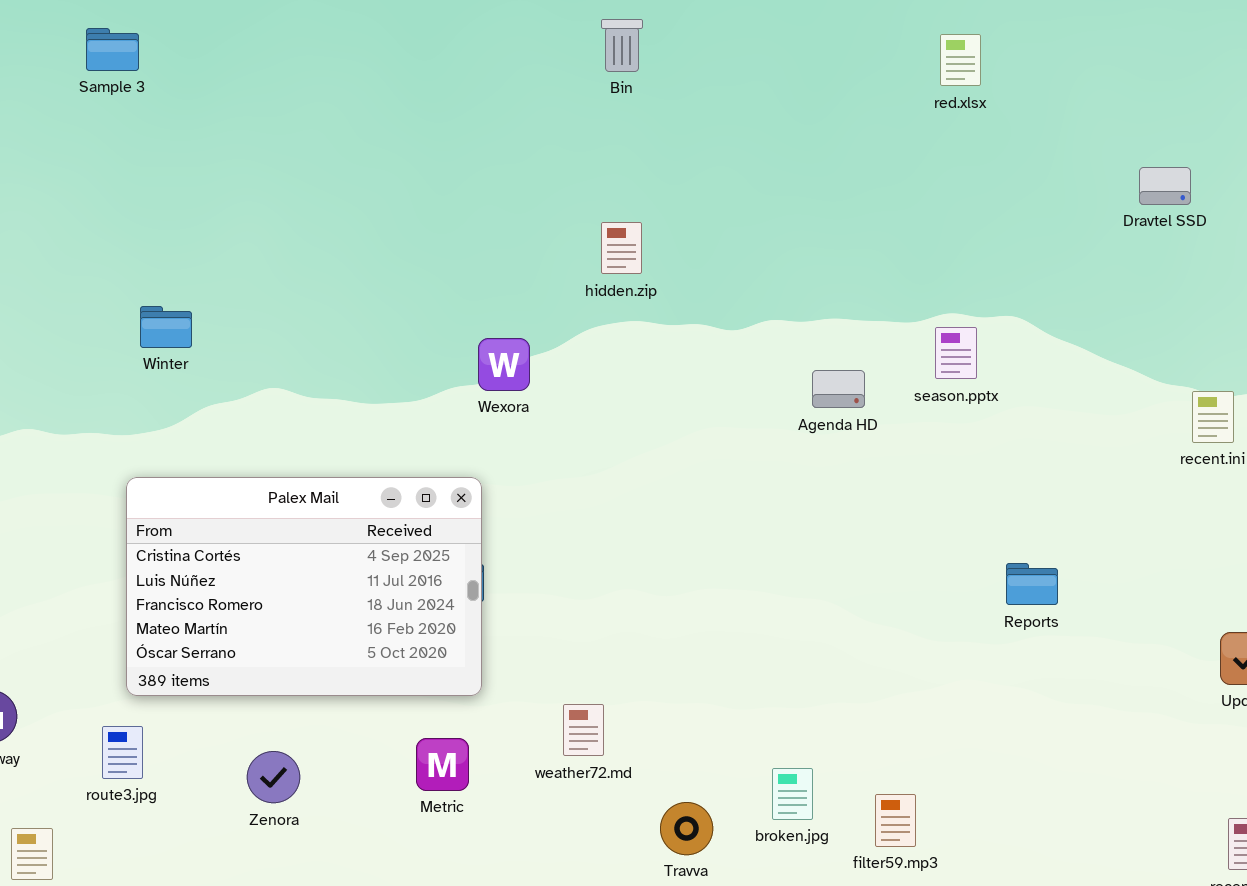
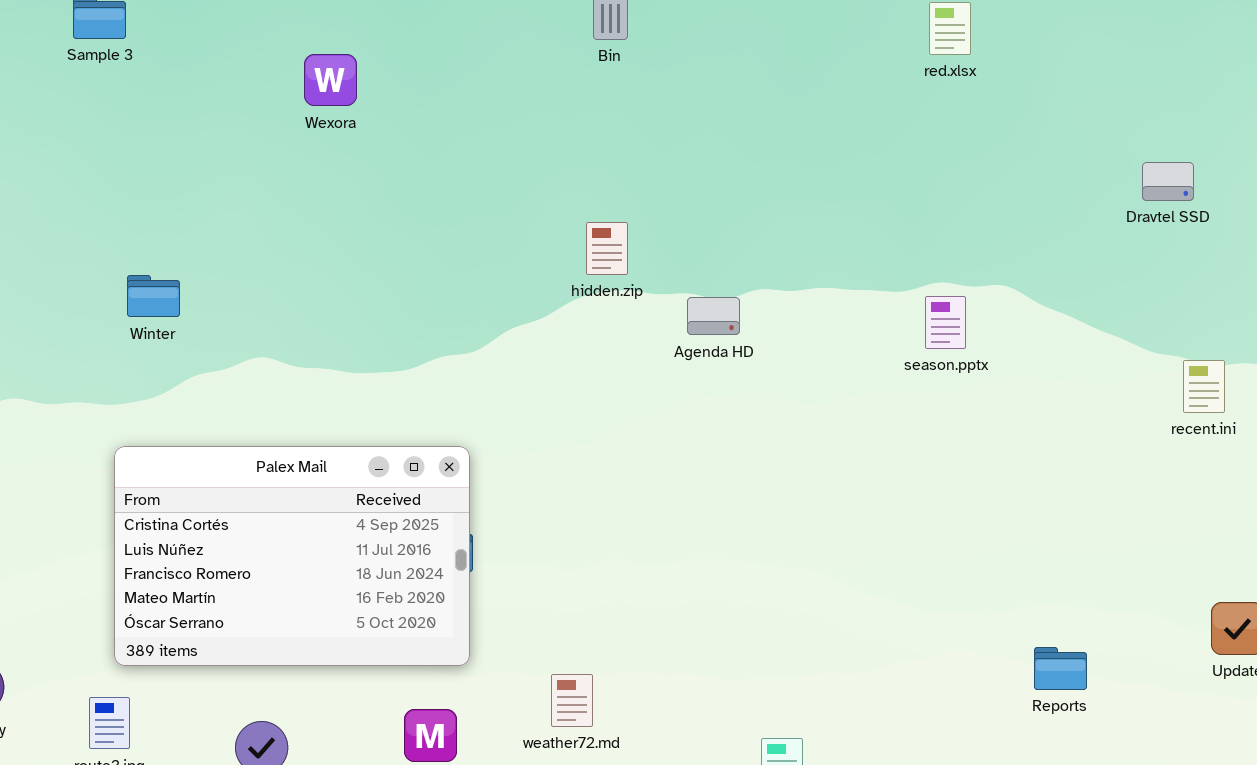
Dravtel SSD: [1139,167,1191,205] -> [1142,162,1194,201], moved
hidden.zip: [601,222,642,274] -> [586,222,628,275], moved
Wexora: [478,338,530,391] -> [304,54,357,106], moved
Agenda HD: [812,370,865,408] -> [687,297,740,335], moved
Reports: [1006,563,1058,605] -> [1034,647,1087,690], moved

